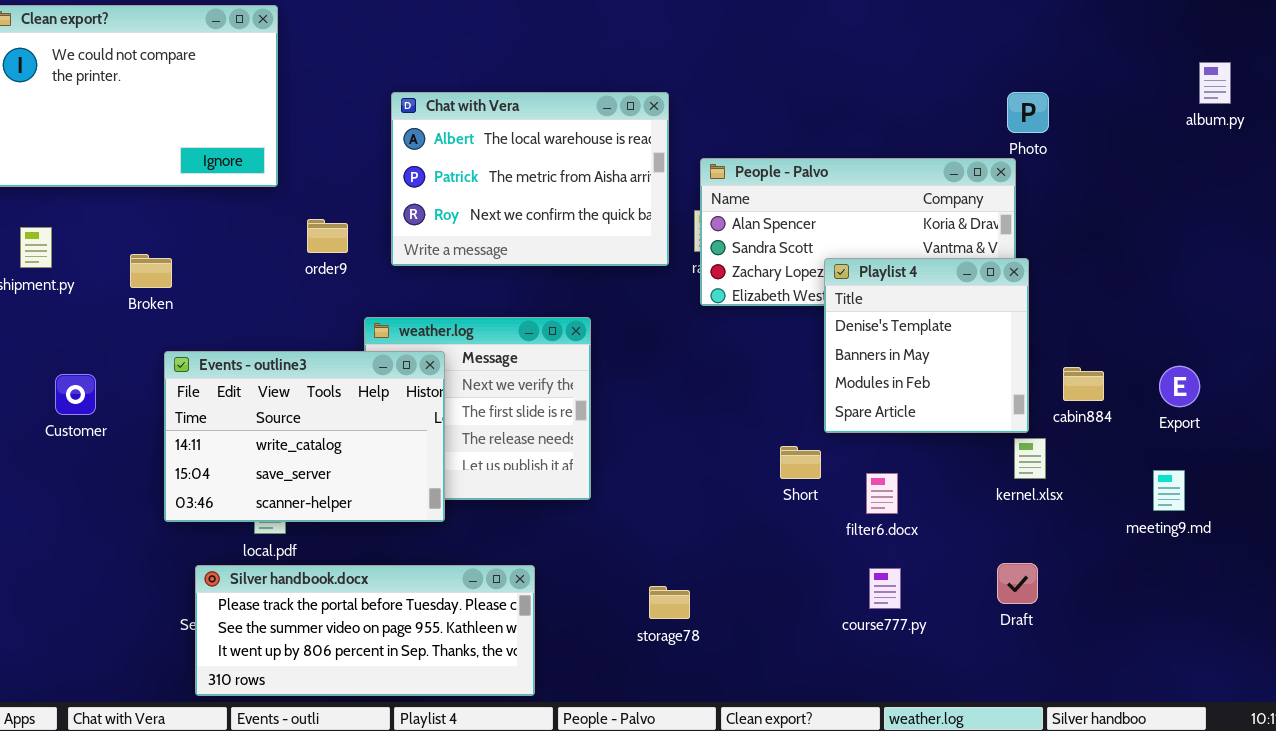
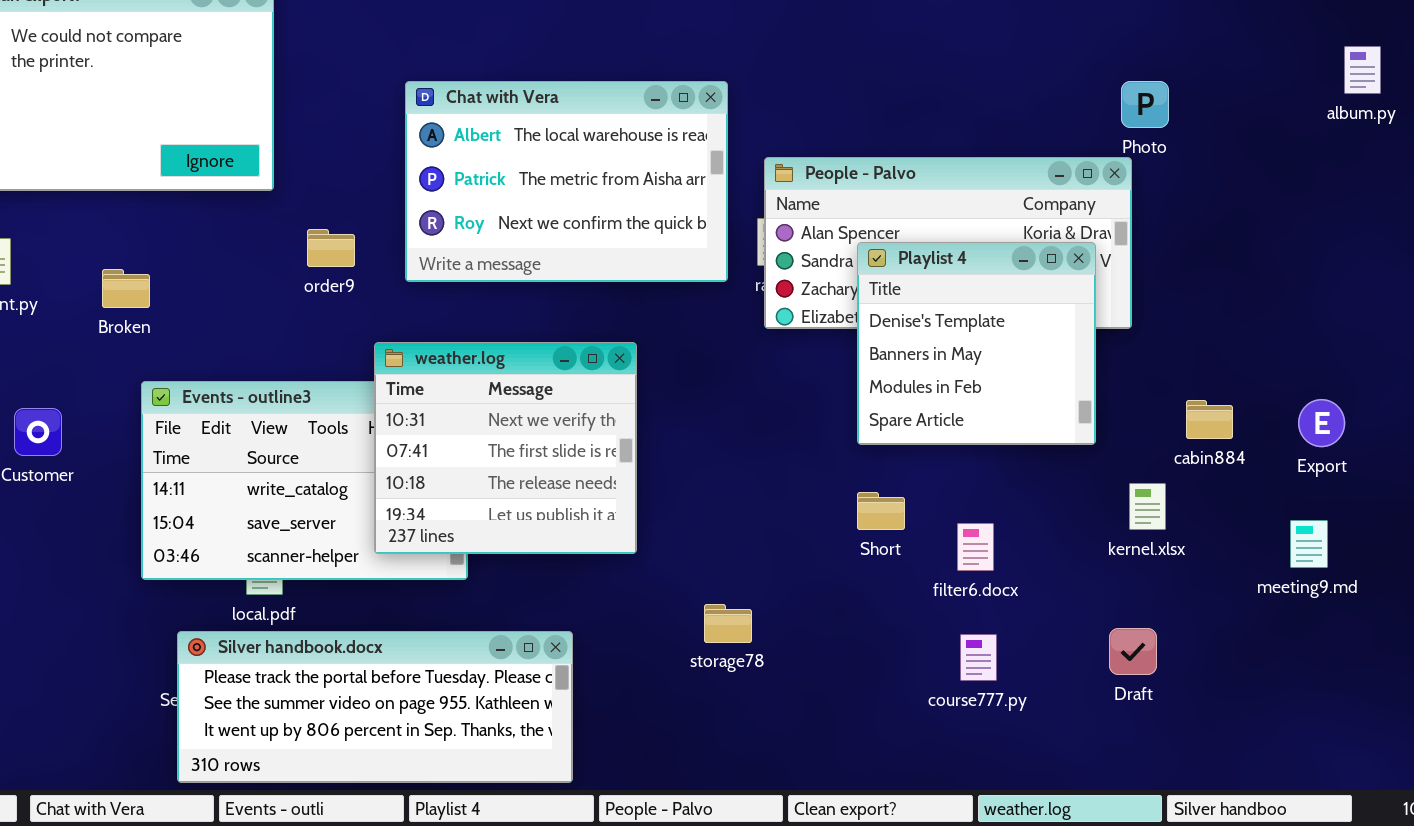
Playlist 4: [824,258,1029,433] -> [857,242,1096,445], moved
weather.log: [364,317,591,500] -> [374,342,637,554], raised
storage78: [649,586,690,619] -> [704,604,752,643], moved

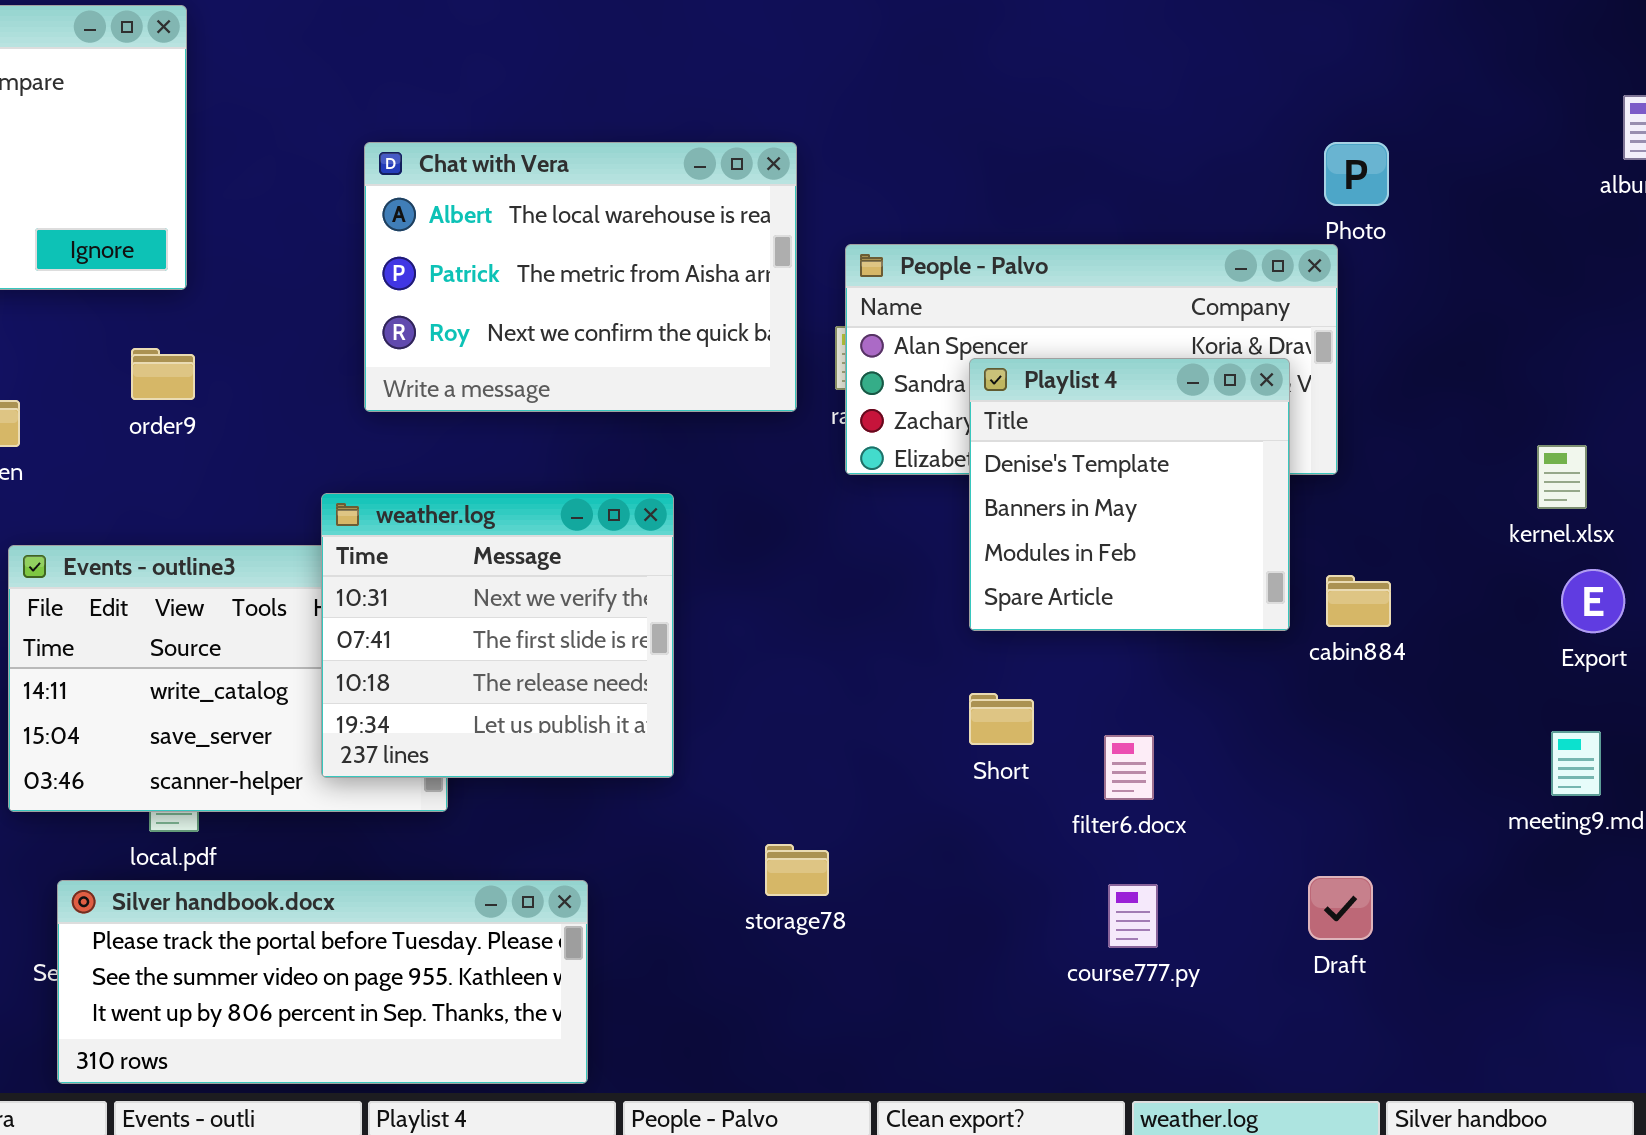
order9: [307,229,355,267] -> [131,348,195,400], moved
cabin884: [1186,400,1233,439] -> [1326,575,1391,627], moved
kernel.xlsx: [1129,483,1166,530] -> [1537,445,1587,509], moved

